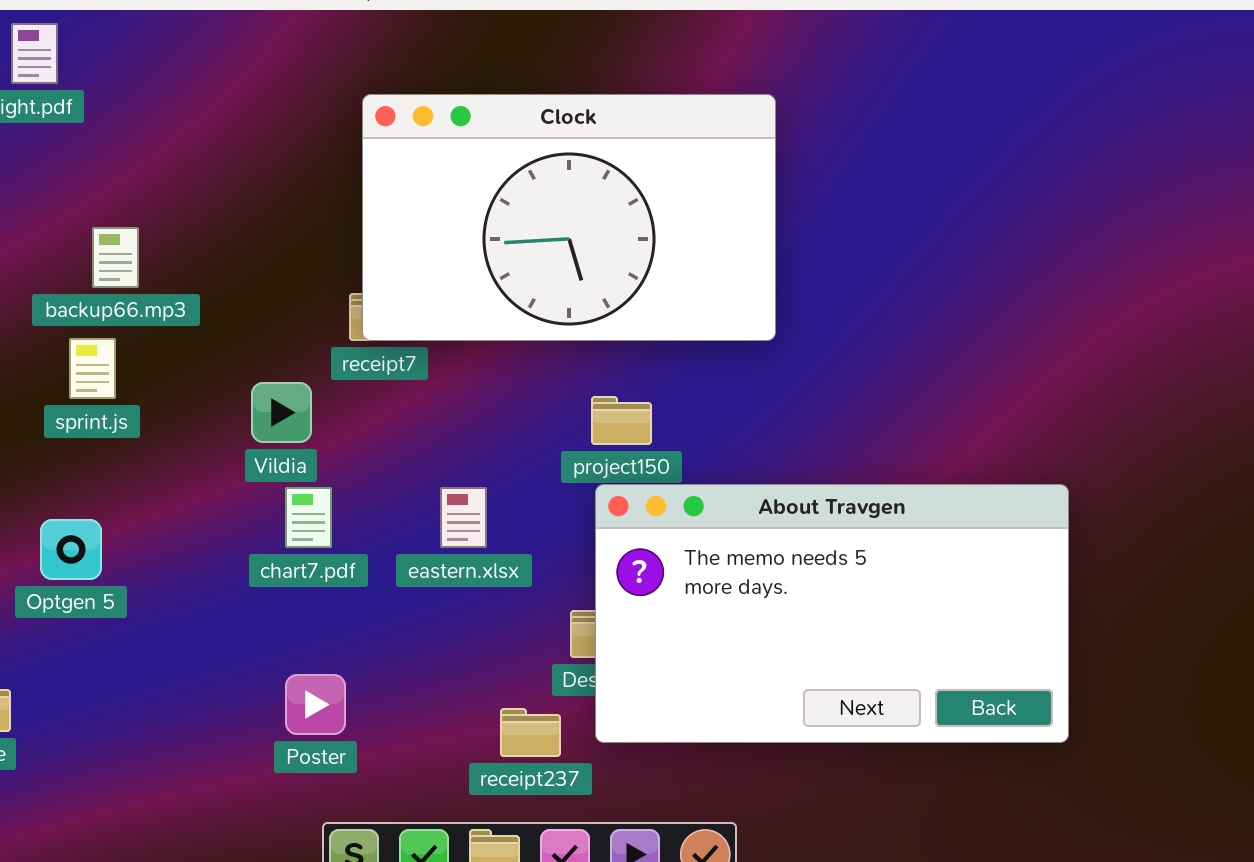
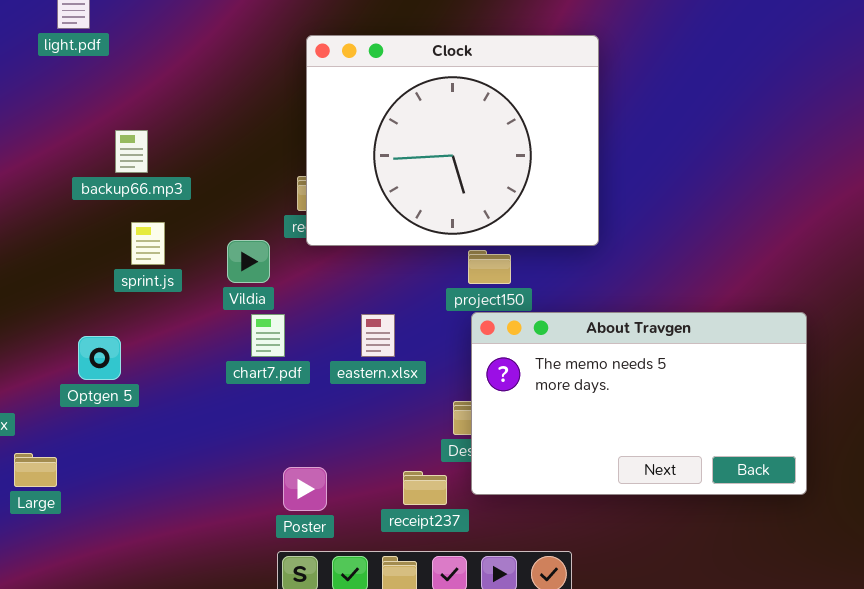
Clock: [362,94,776,341] -> [306,35,599,246], resized
sprint.js: [69,338,116,399] -> [131,222,165,265], moved
Poster: [285,674,346,735] -> [283,467,327,511], moved

